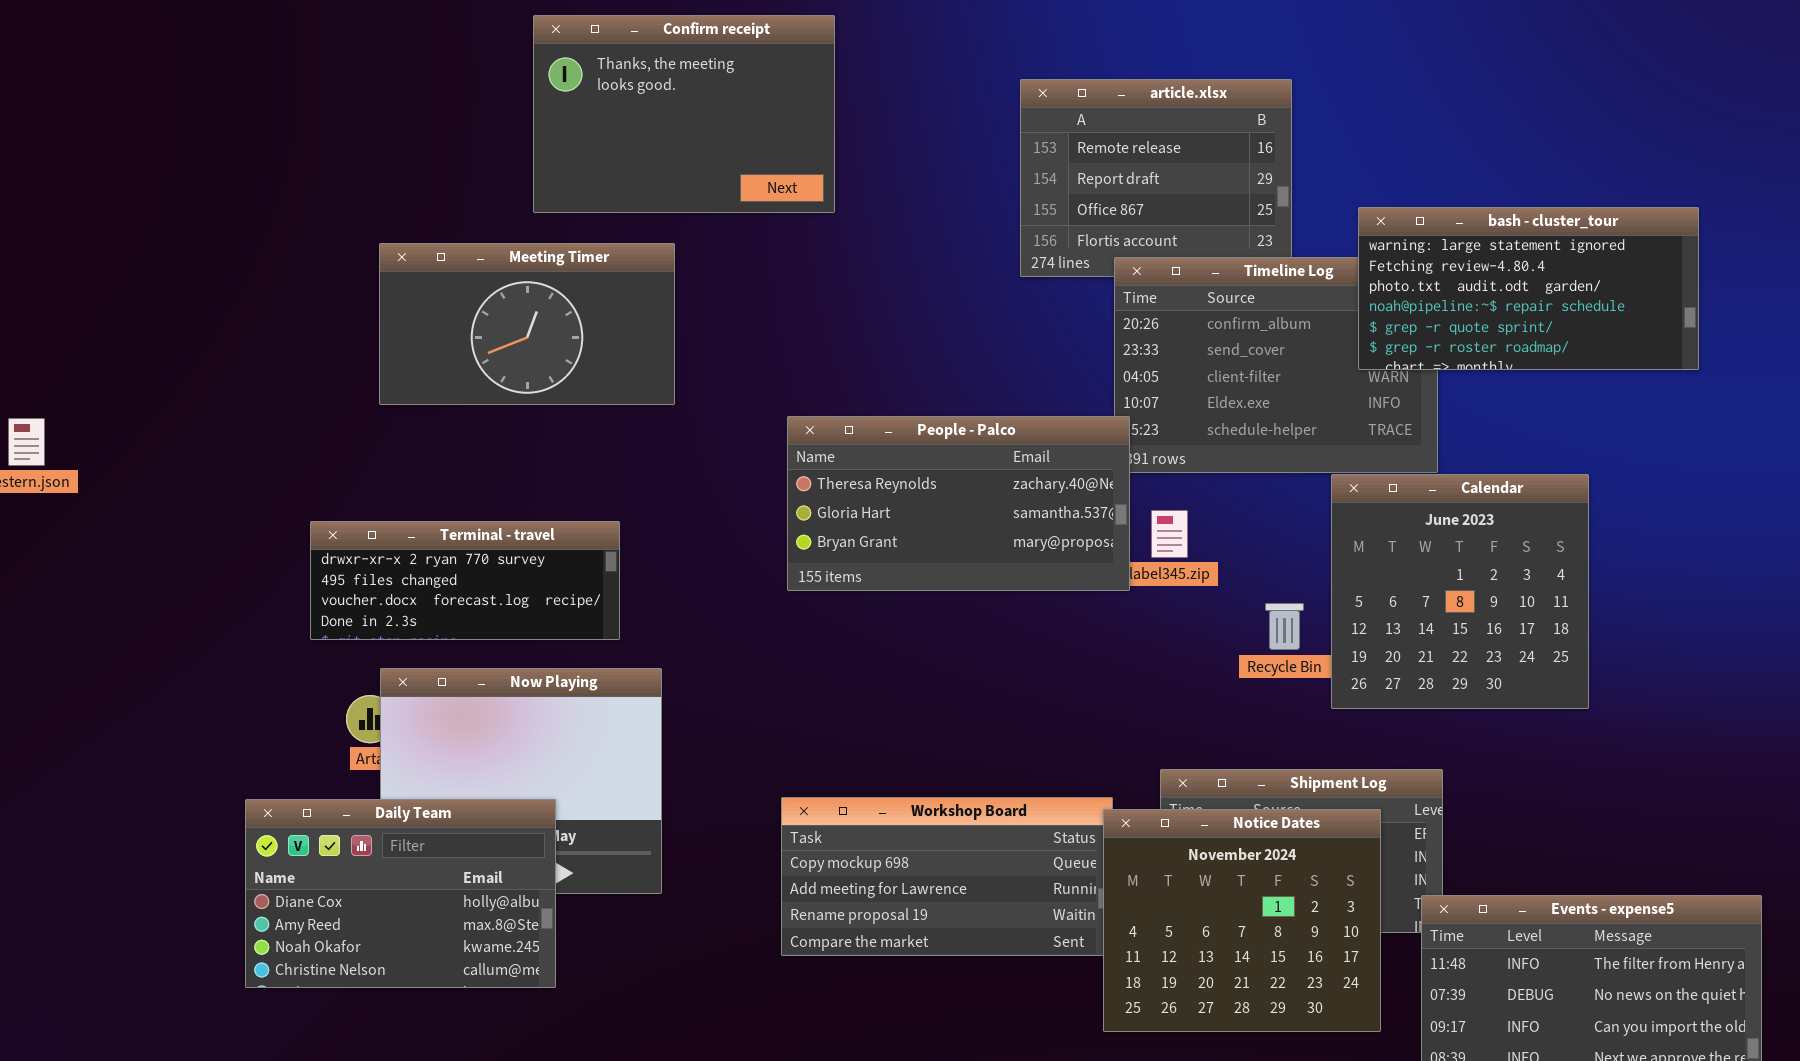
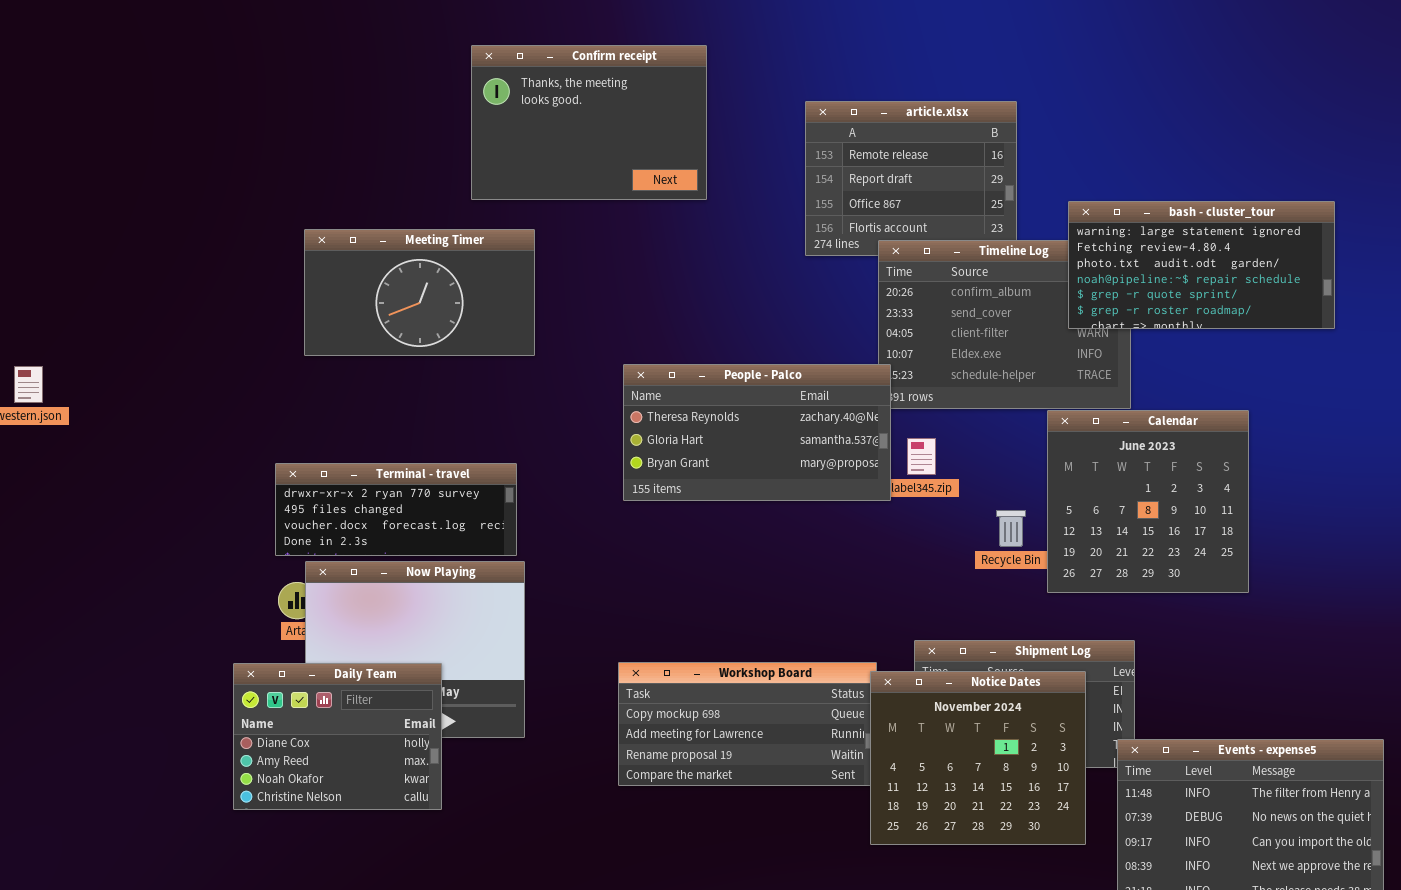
Confirm receipt: [533,15,835,213] -> [471,45,707,200], moved
Terminal - travel: [310,521,620,640] -> [275,463,517,556], moved
Daily Team: [245,799,556,988] -> [233,663,442,810], resized

